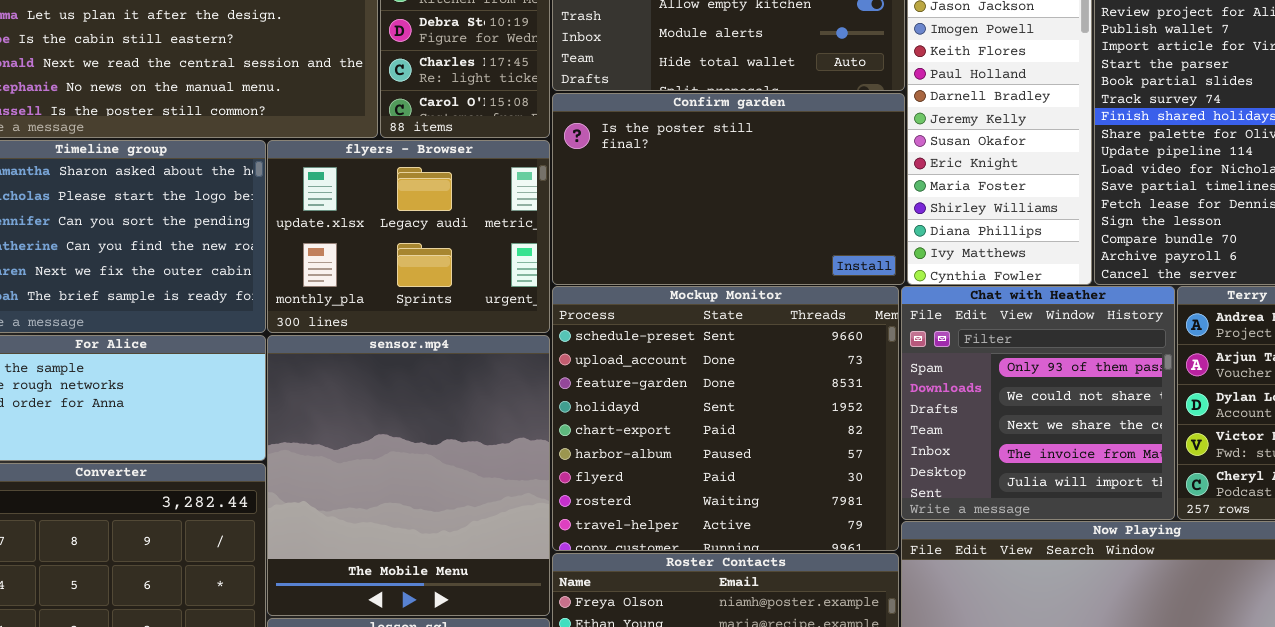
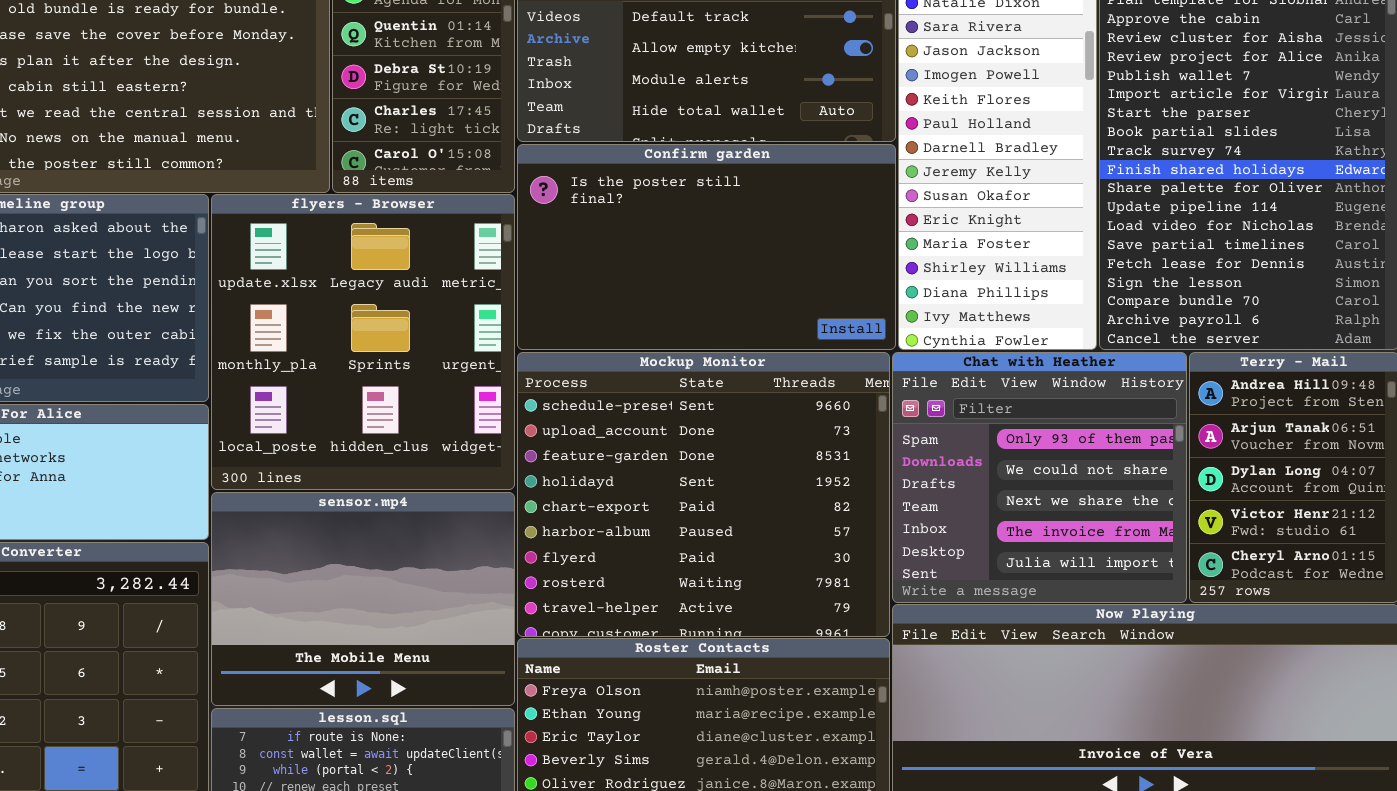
flyers - Browser: [267,140,550,333] -> [211,194,515,490], resized
sensor.mp4: [267,335,550,616] -> [211,492,515,706], resized

